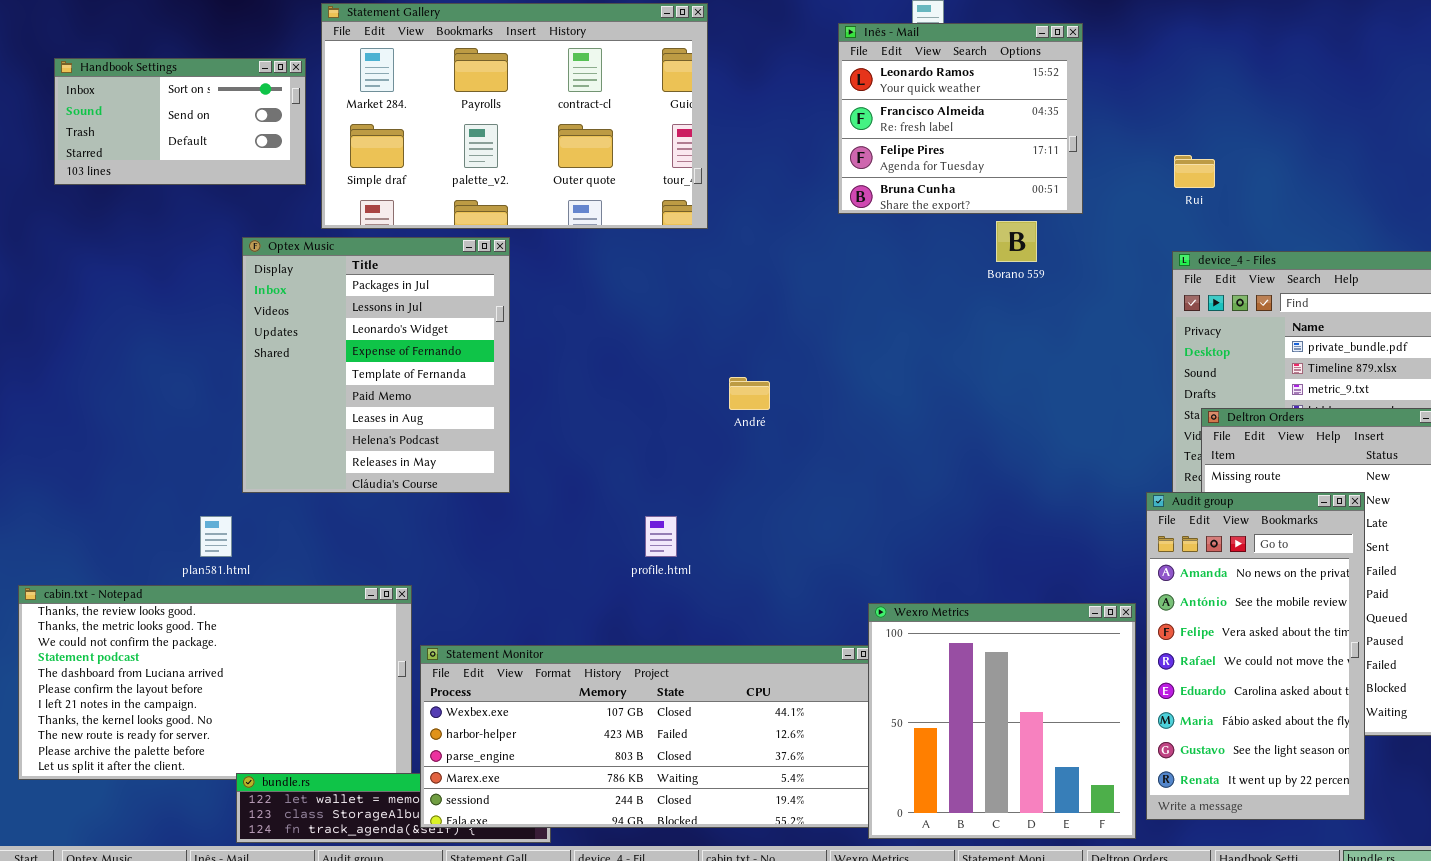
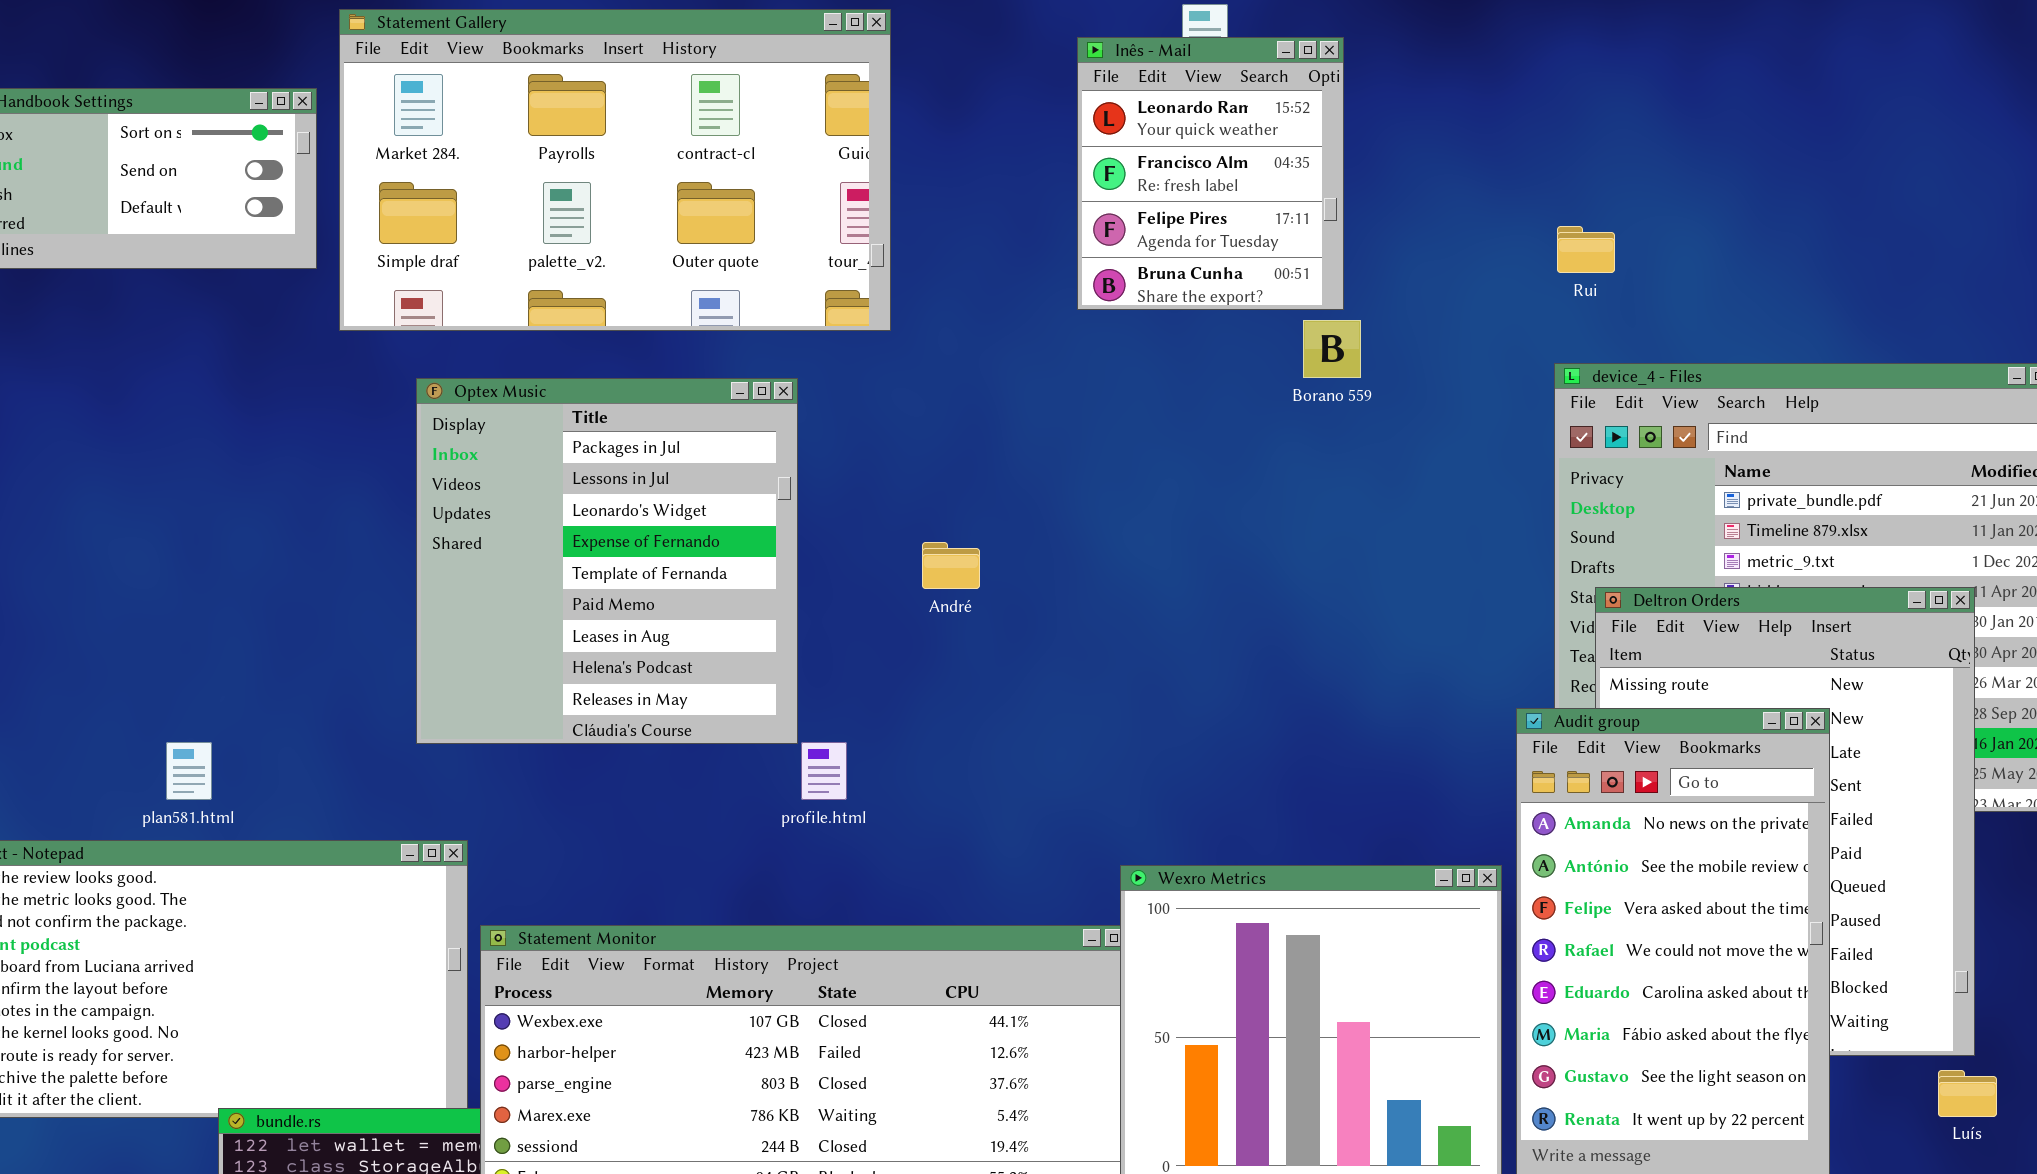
Inês - Mail: [838,23,1083,214] -> [1077,37,1344,310], resized
Optex Music: [242,237,510,493] -> [416,378,798,744], moved

